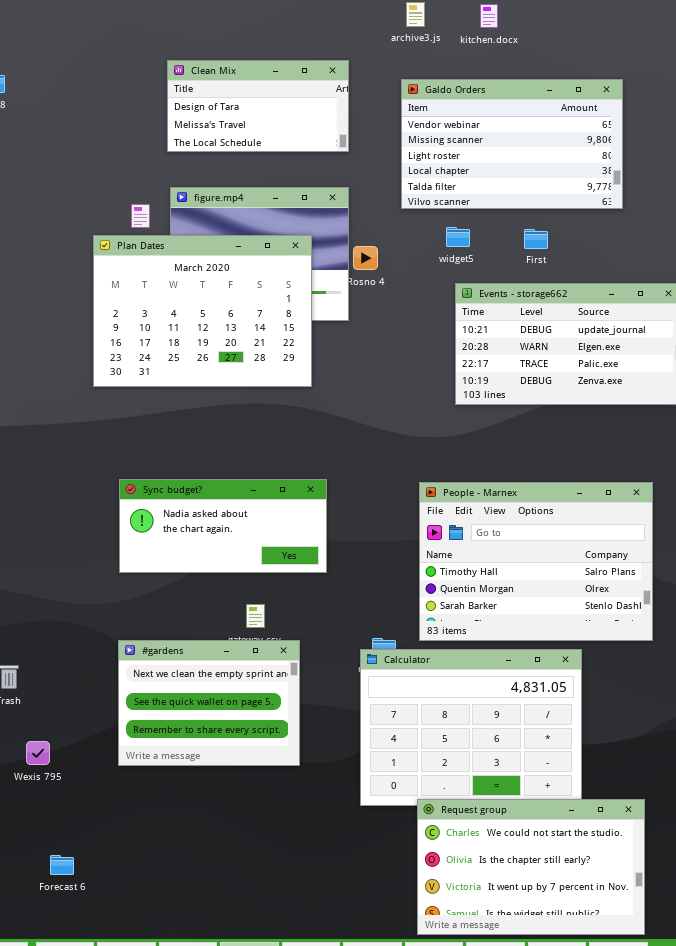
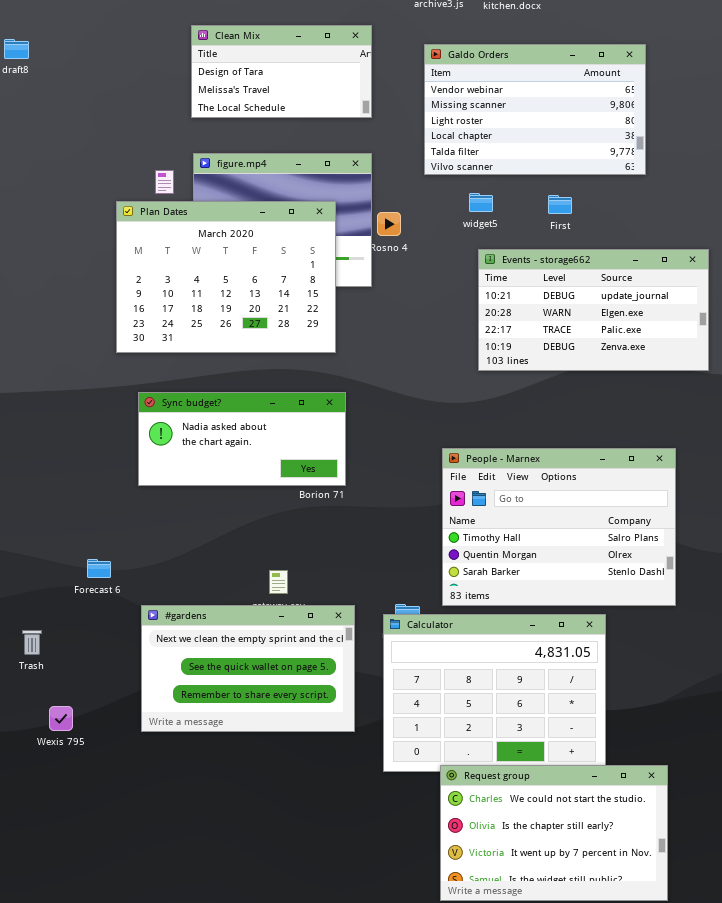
Sync budget?: [119,479,327,573] -> [138,392,346,486], moved
#gardens: [118,640,300,766] -> [141,605,355,732], resized
Forecast 6: [50,855,74,875] -> [87,559,111,578], moved

